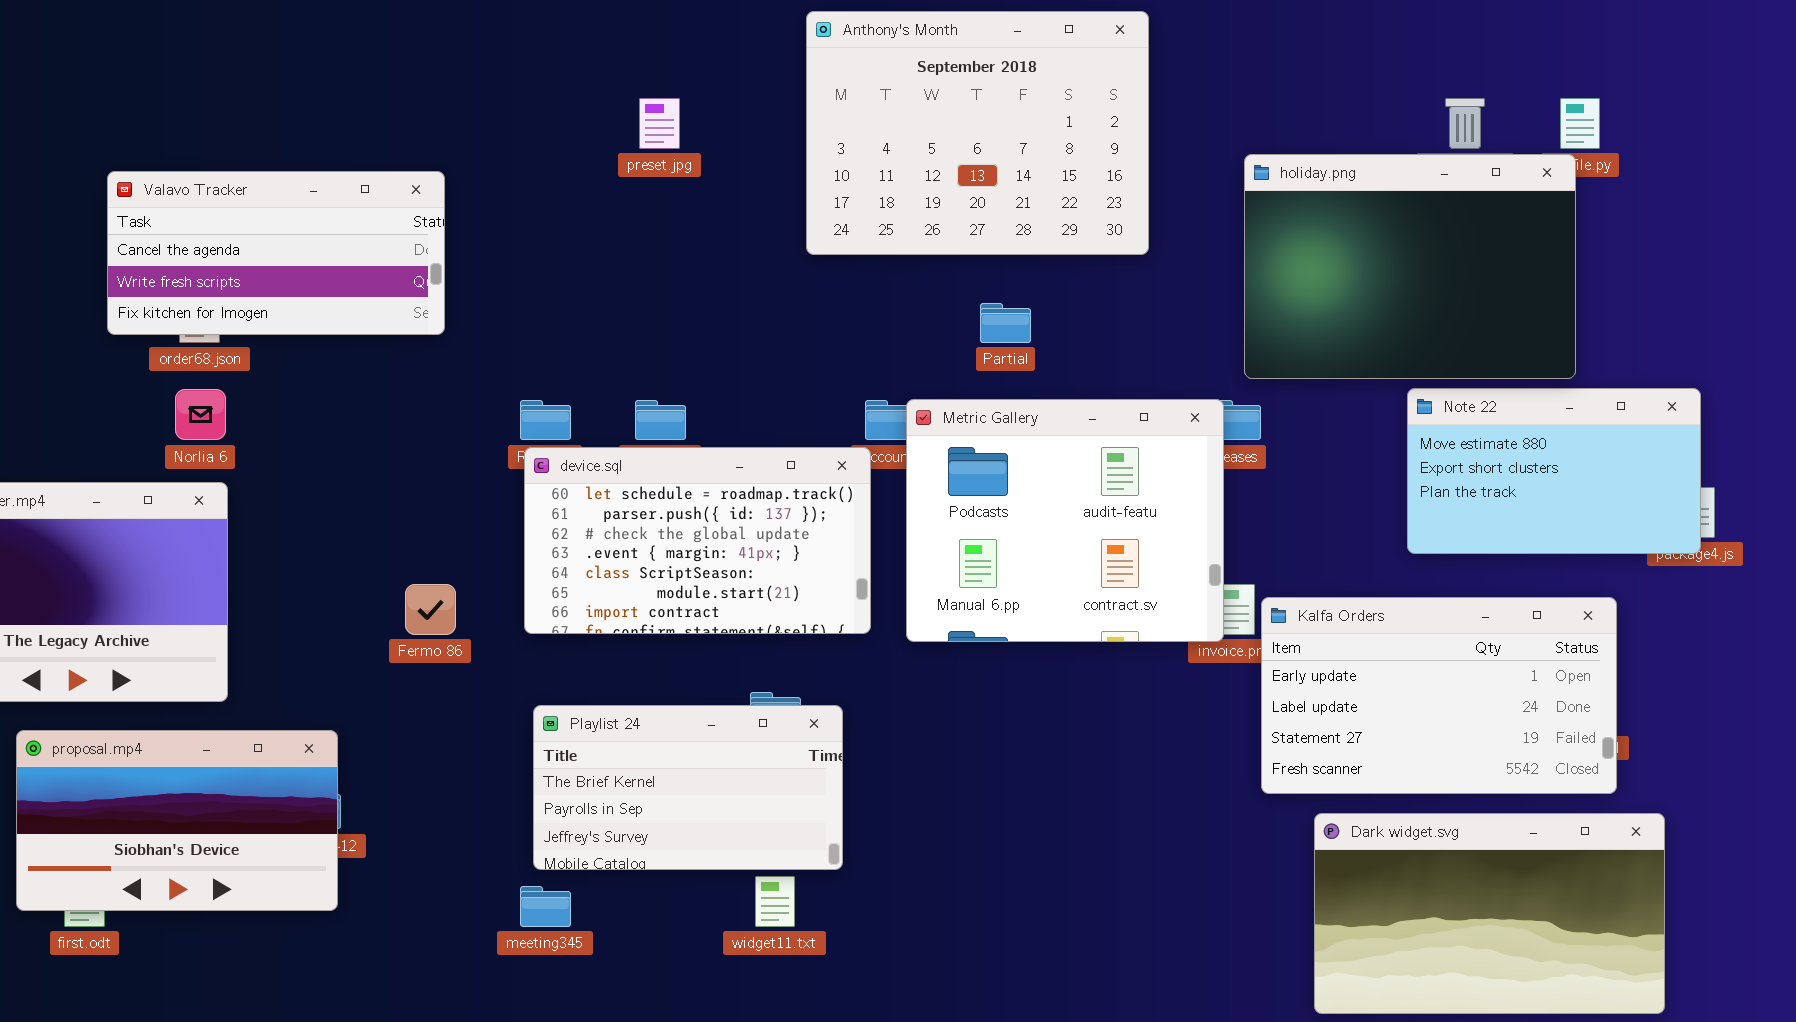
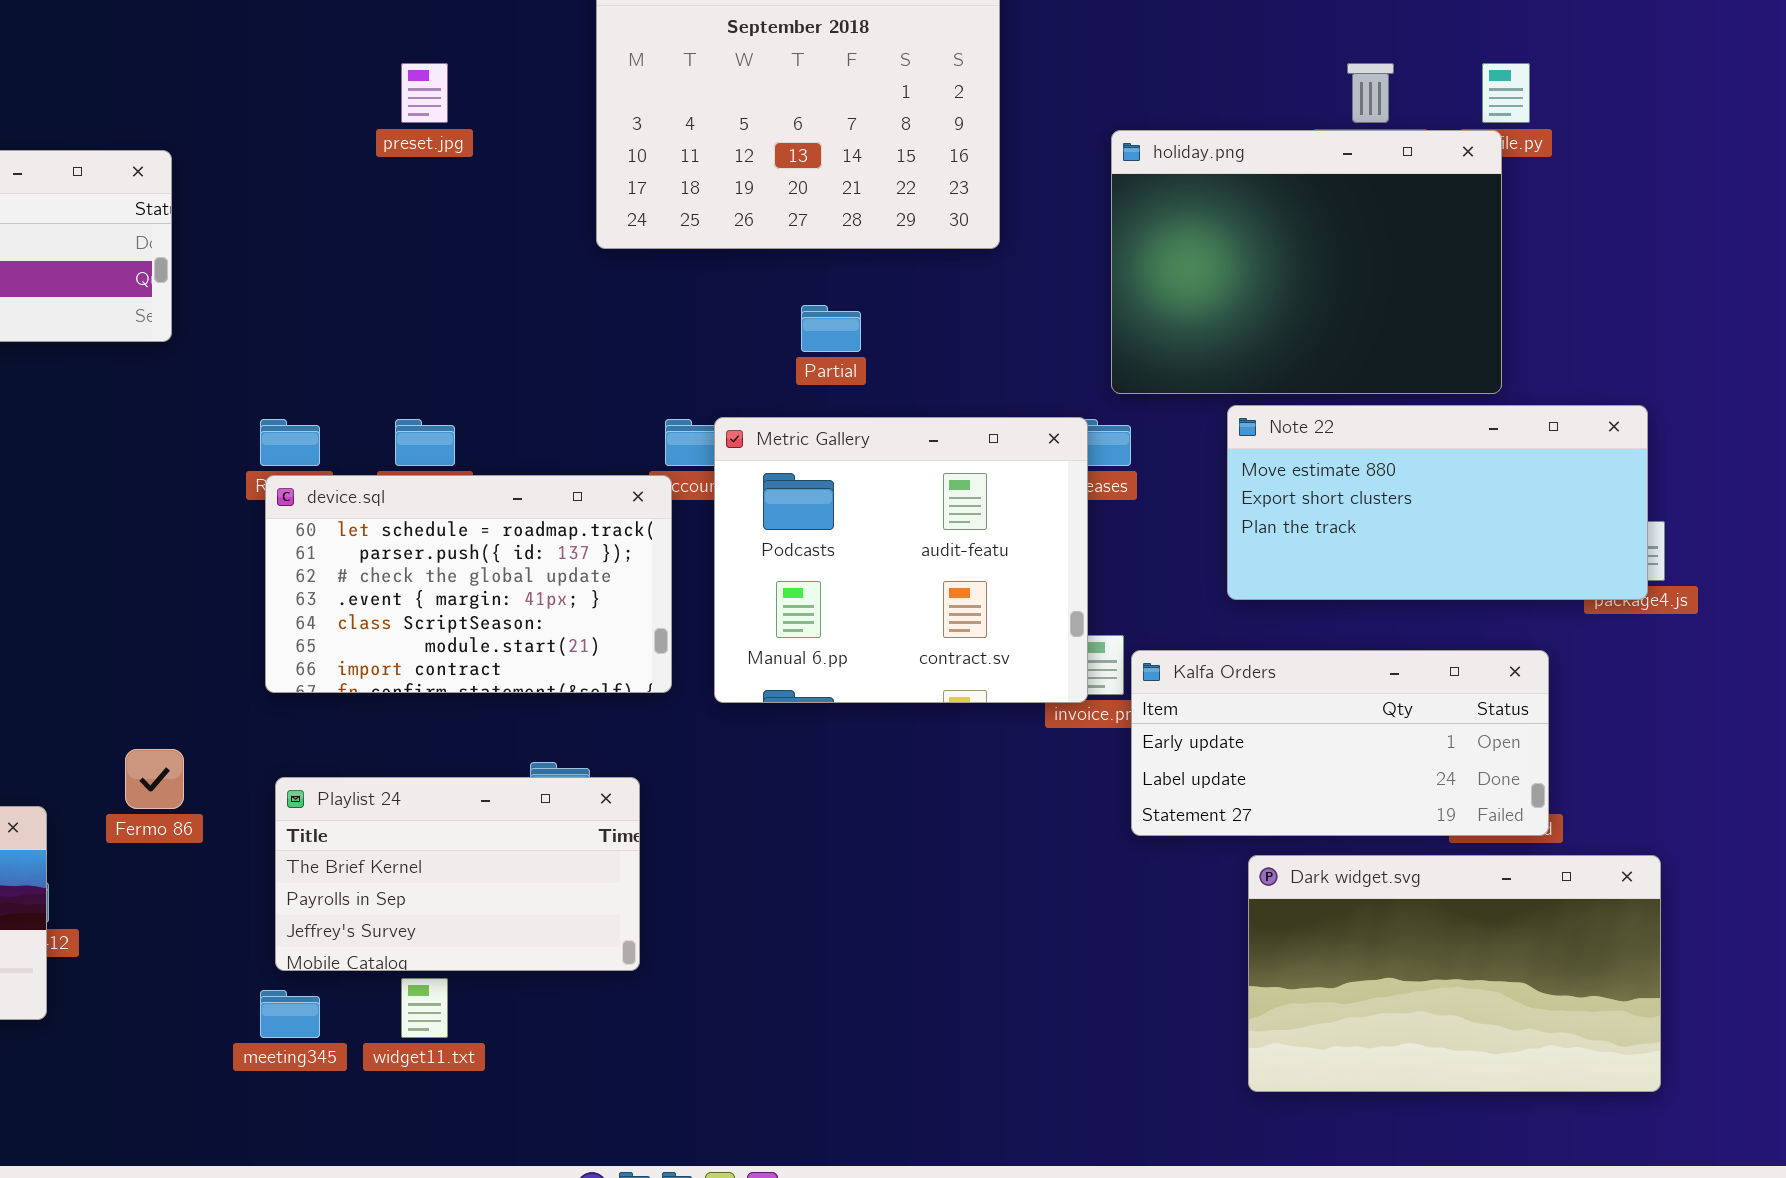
Note 22: [1407,388,1701,554] -> [1227,405,1648,600], resized
Fermo 86: [405,584,456,635] -> [125,749,184,809], moved
Kalfa Orders: [1261,597,1617,794] -> [1131,650,1549,836], resized
Dark widget.svg: [1314,813,1665,1014] -> [1248,855,1661,1092], moved
widget11.txt: [755,876,795,927] -> [401,978,448,1038], moved

